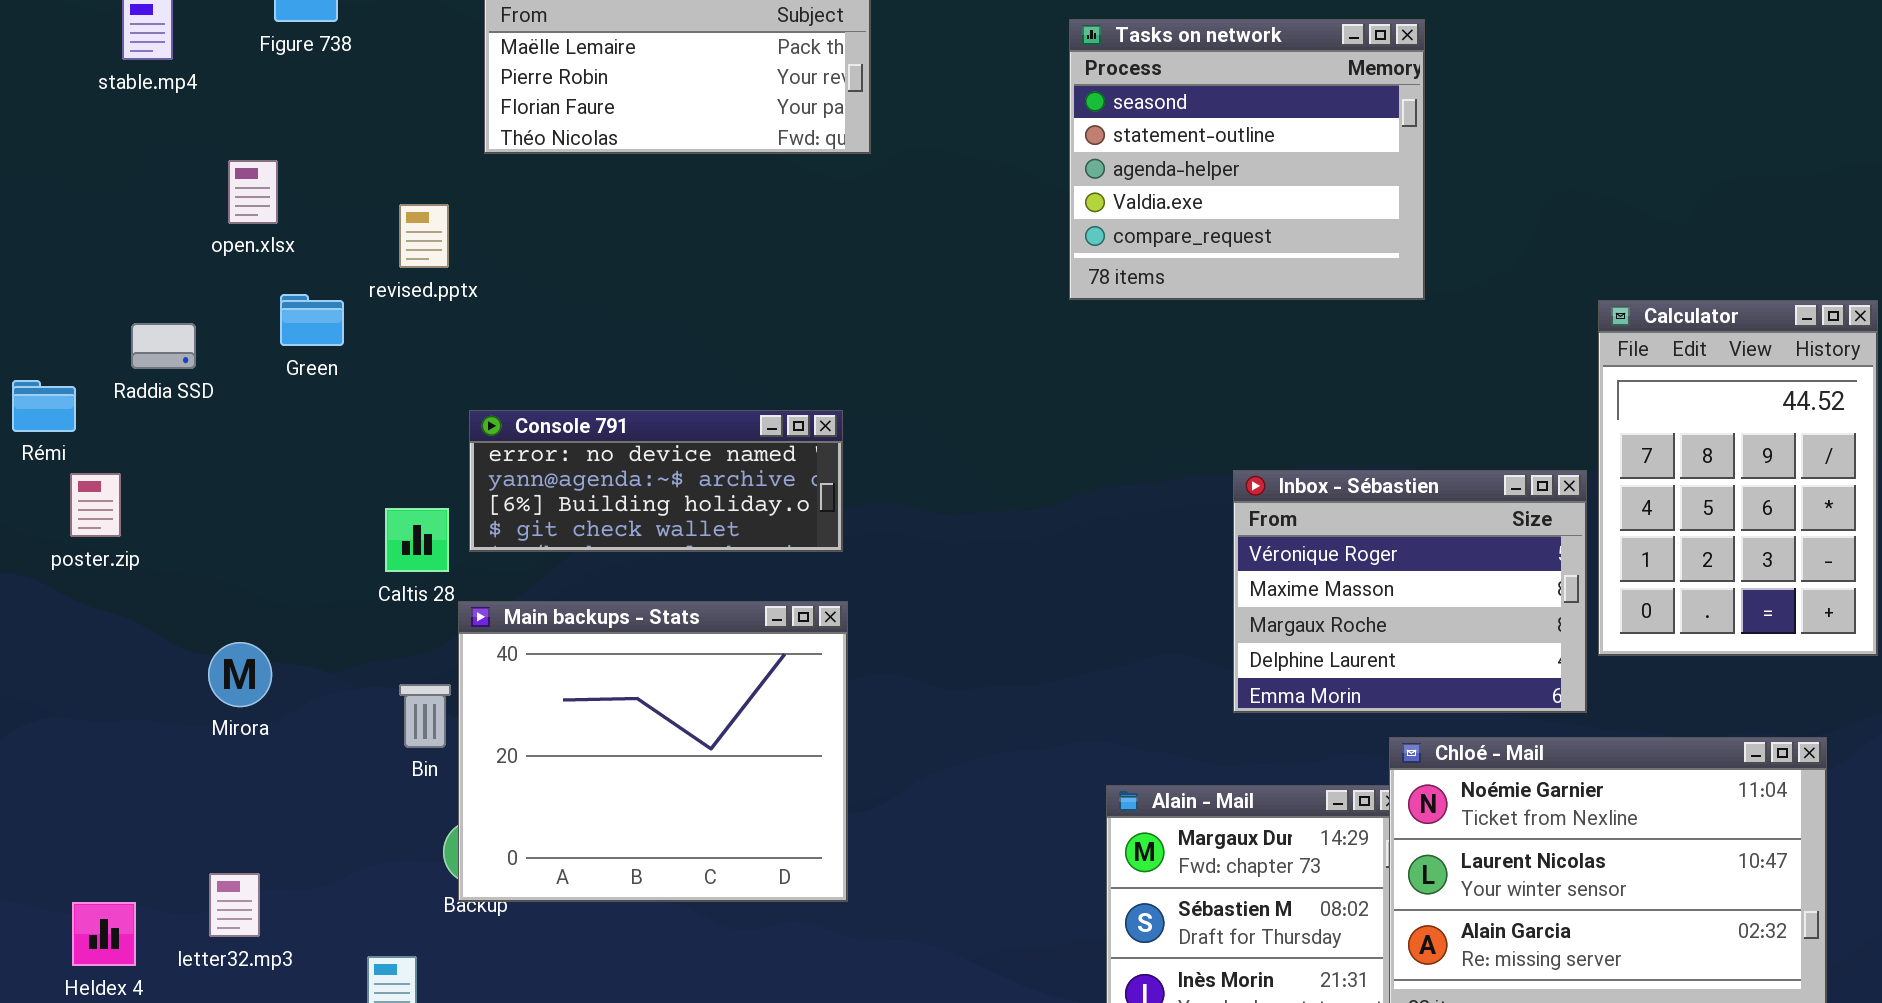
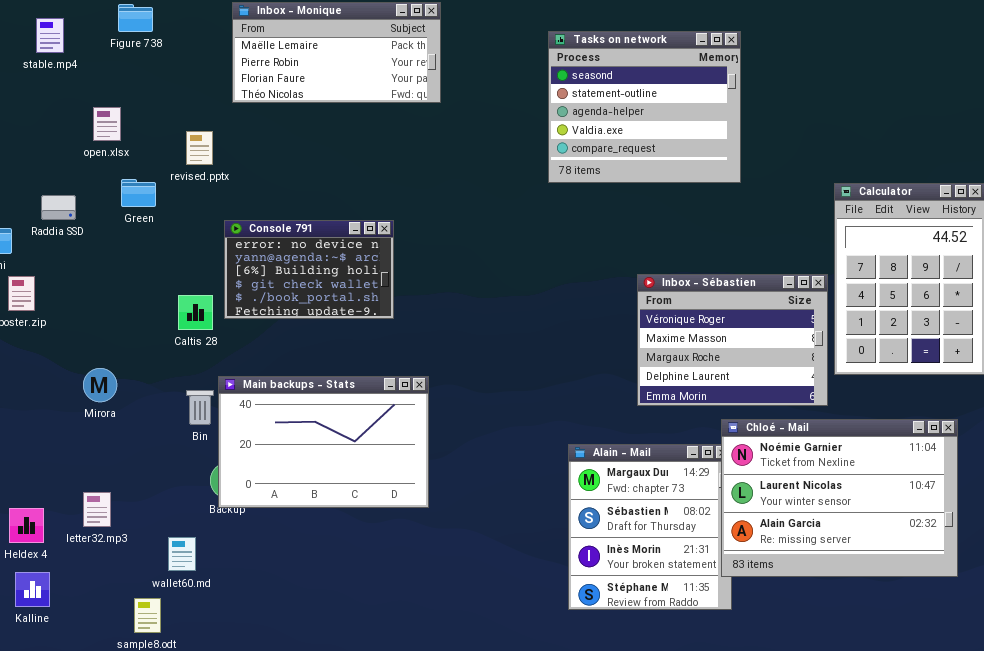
Console 791: [469,410,843,552] -> [224,220,394,319], resized
Main backups - Stats: [458,601,848,902] -> [218,376,429,508], resized

